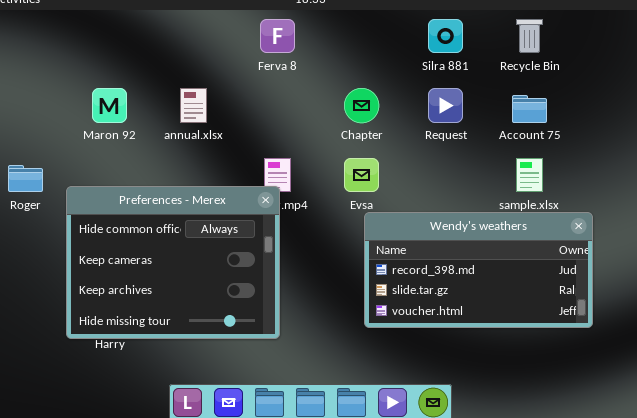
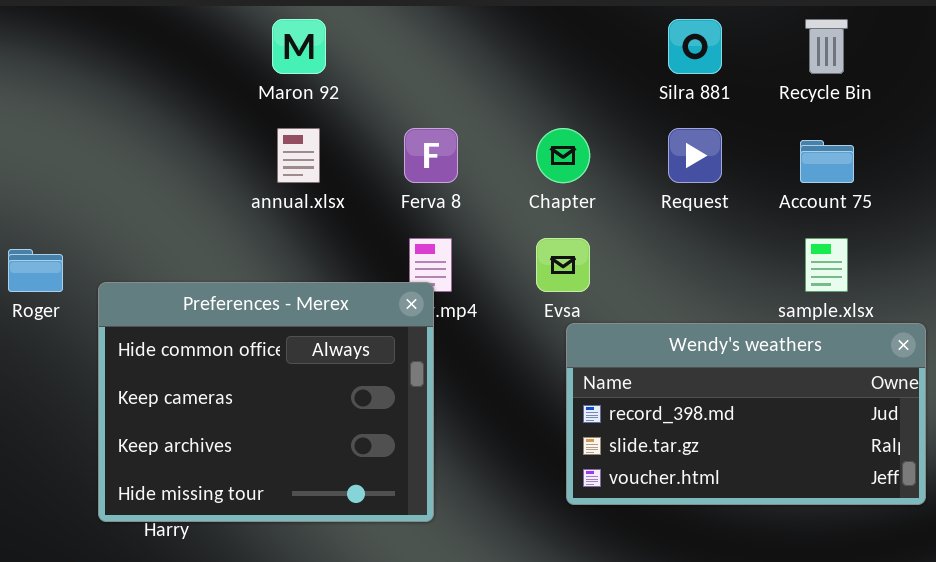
Ferva 8: [260,19,295,53] -> [404,128,458,183], moved
Maron 92: [92,88,127,123] -> [272,19,326,74], moved

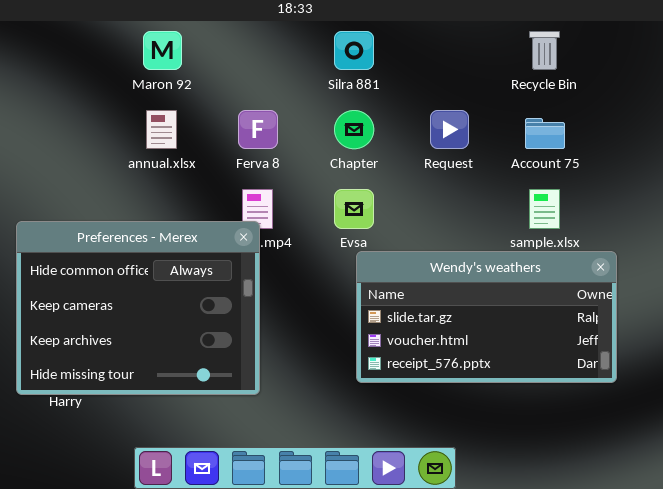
Silra 881: [668,19,722,74] -> [334,31,374,70], moved
Wendy's weathers: [566,323,926,505] -> [356,251,617,383], scrolled down 1 row

